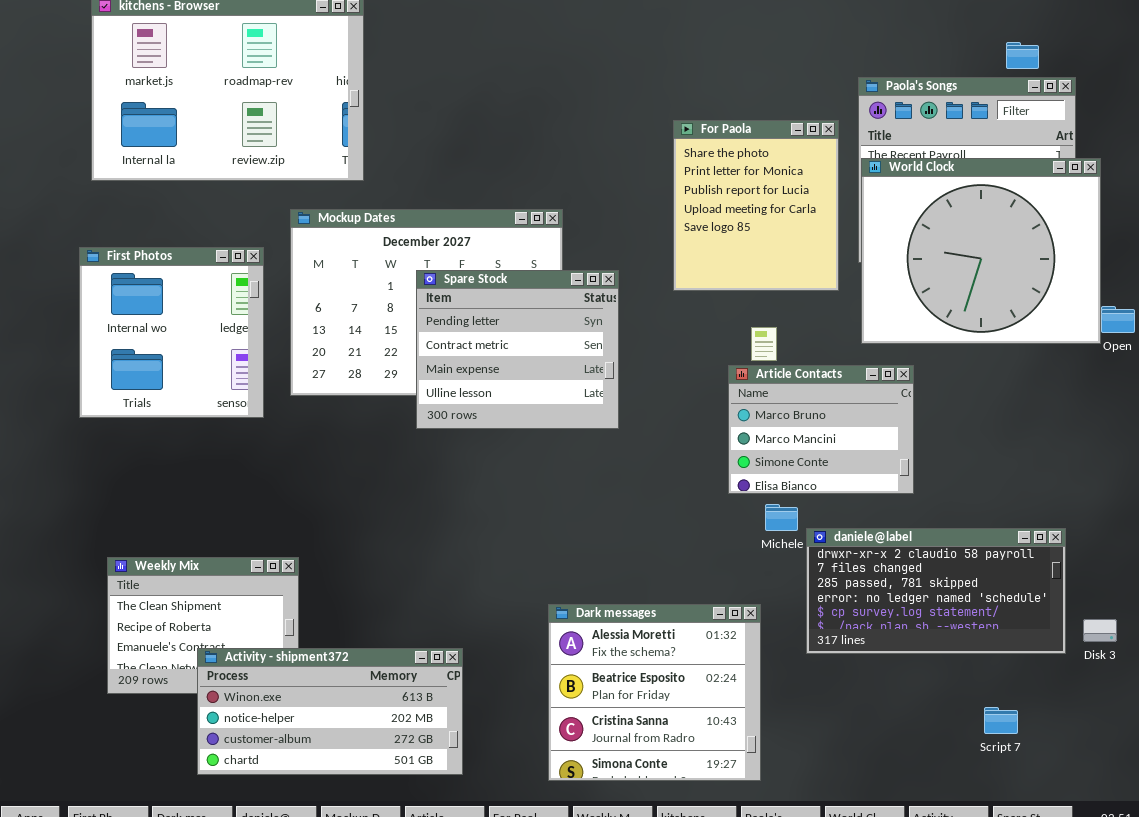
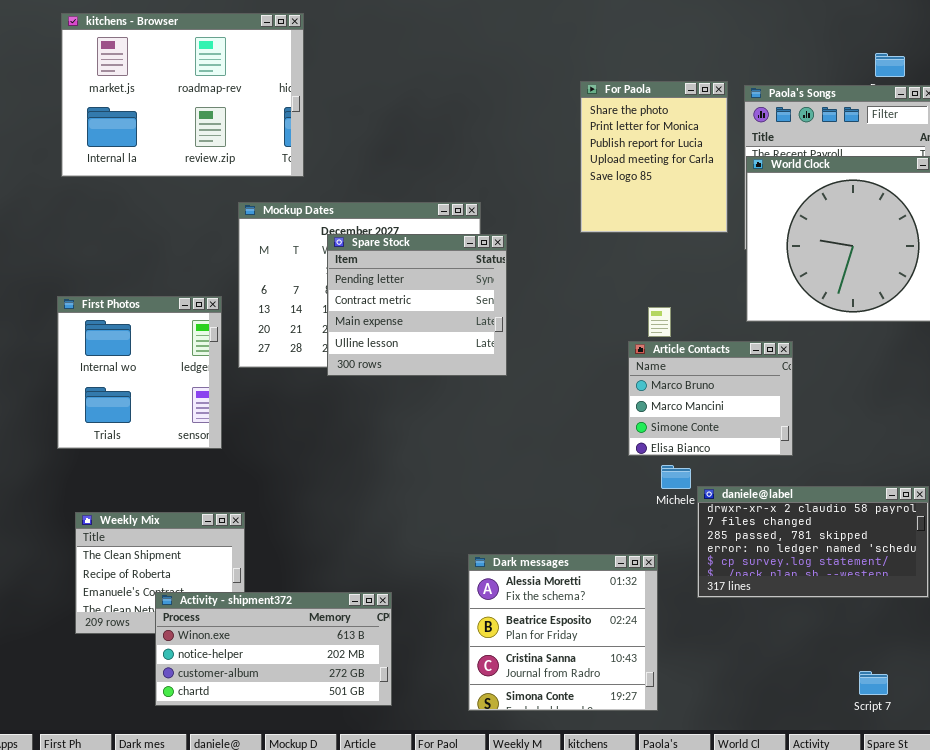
For Paola: [673,120,839,291] -> [580,81,728,233], moved
First Photos: [79,247,264,418] -> [57,296,222,449], moved
Spare Stock: [416,270,619,429] -> [327,234,507,376], moved
Script 7: [984,707,1018,734] -> [859,671,888,695], moved

